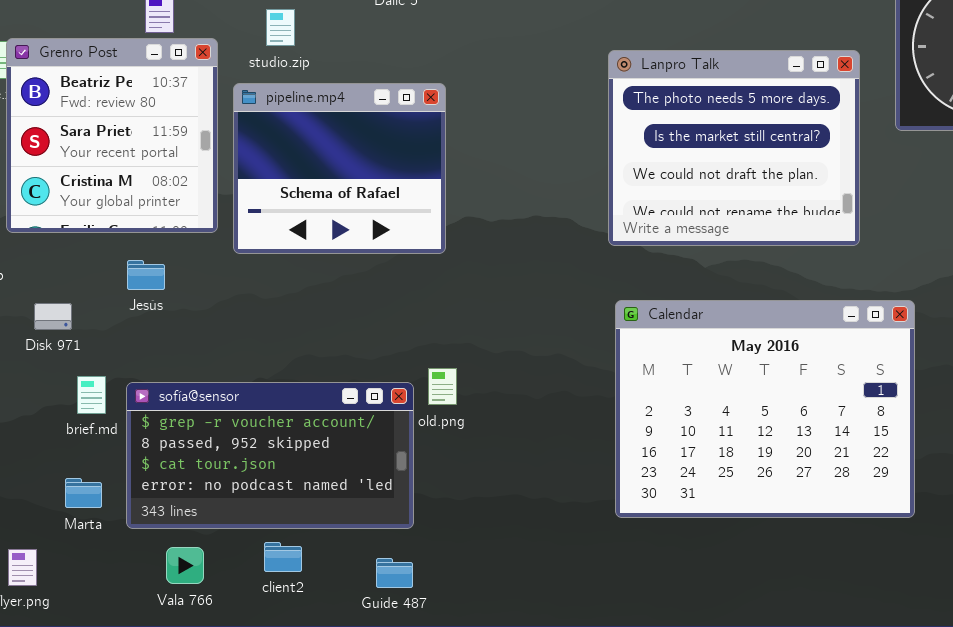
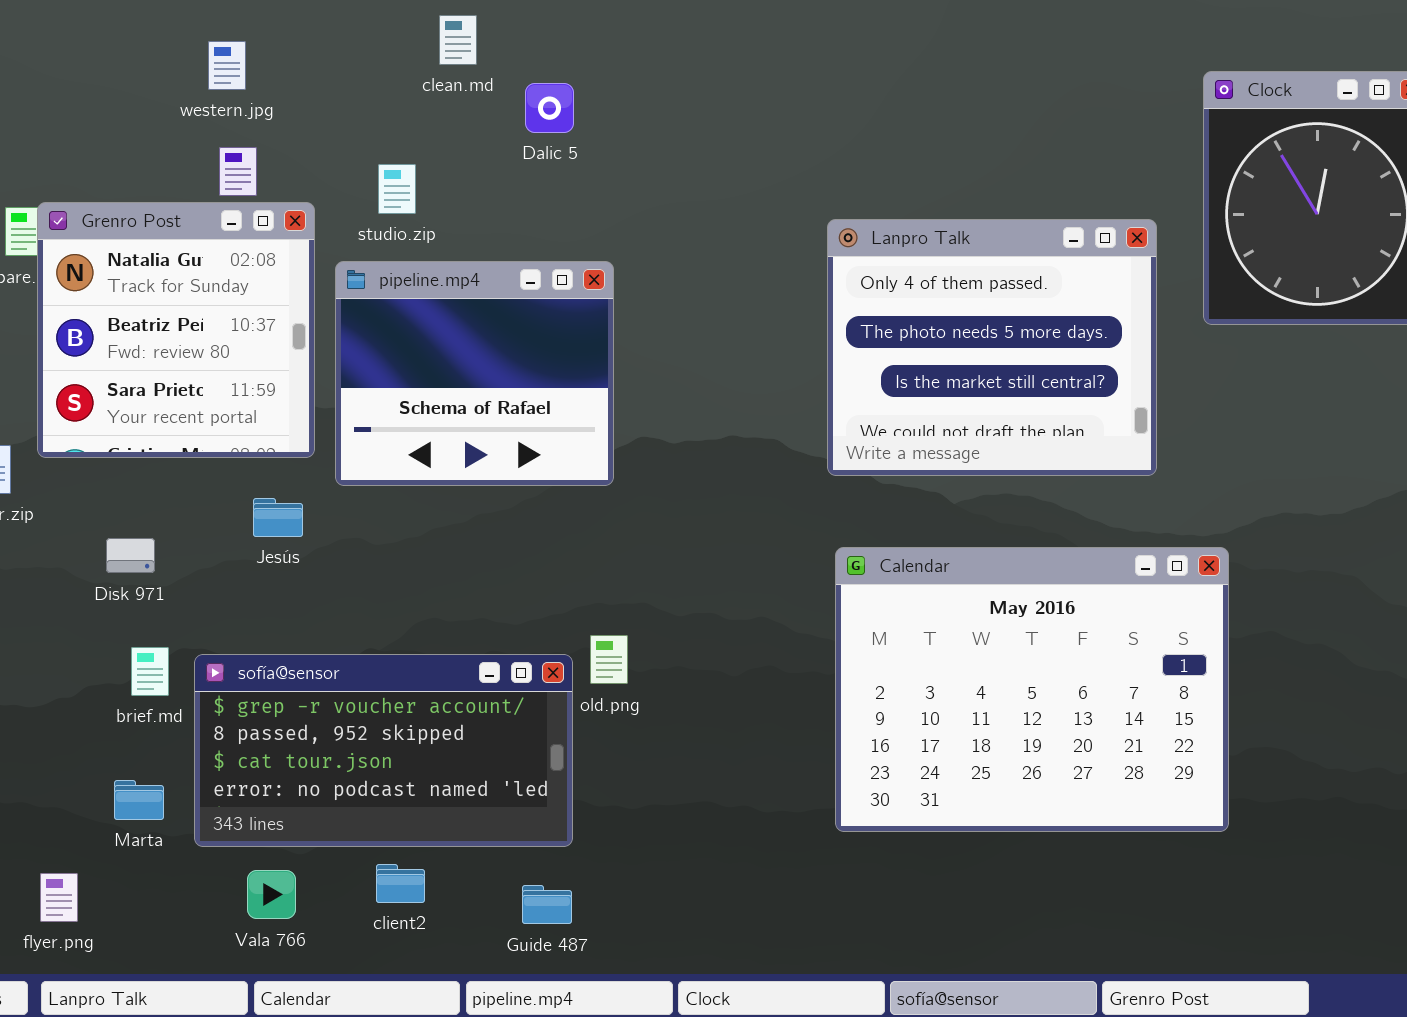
Grenro Post: [6,38,218,233] -> [37,202,315,458], scrolled up 1 row
Lanpro Talk: [608,50,860,246] -> [827,219,1157,476], scrolled up 1 row
Jesús: [127,260,165,290] -> [253,498,303,537], moved
Disk 971: [34,303,72,330] -> [106,538,155,573], moved

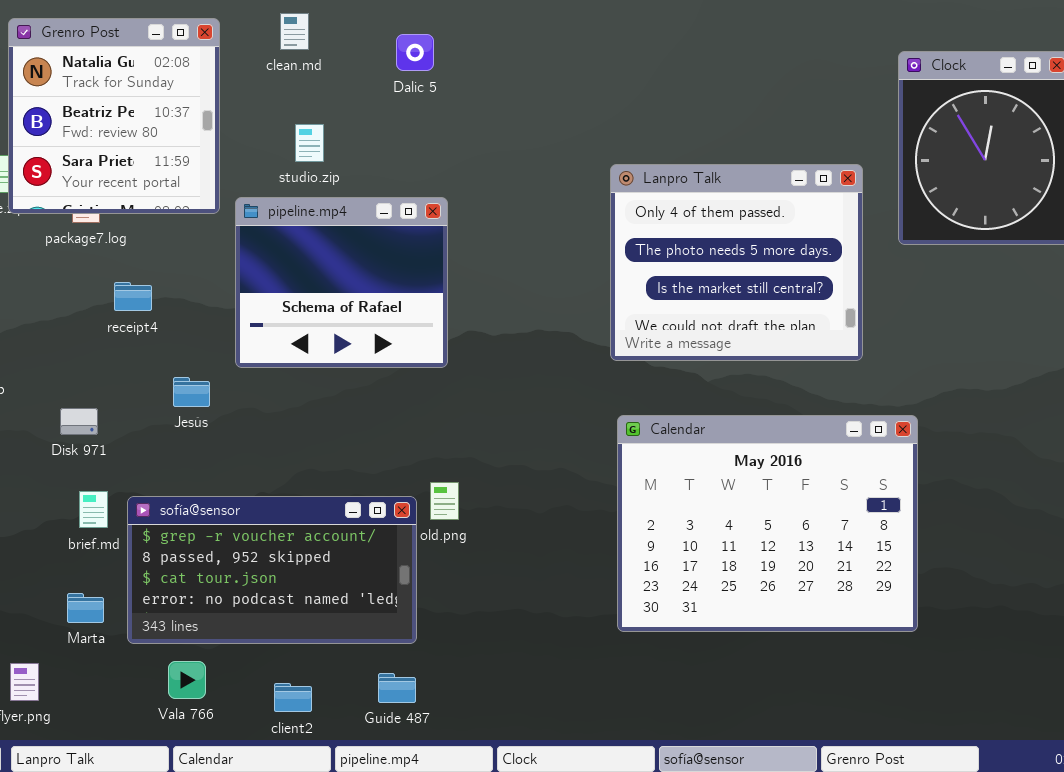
clean.md: [439,15,477,65] -> [280,13,309,50], moved
Dalic 5: [525,83,574,133] -> [396,34,434,71], moved
studio.zip: [378,164,416,214] -> [295,124,324,162], moved
Grenro Post: [37,202,315,458] -> [8,18,220,214], moved
client2: [376,864,425,903] -> [274,683,312,712], moved

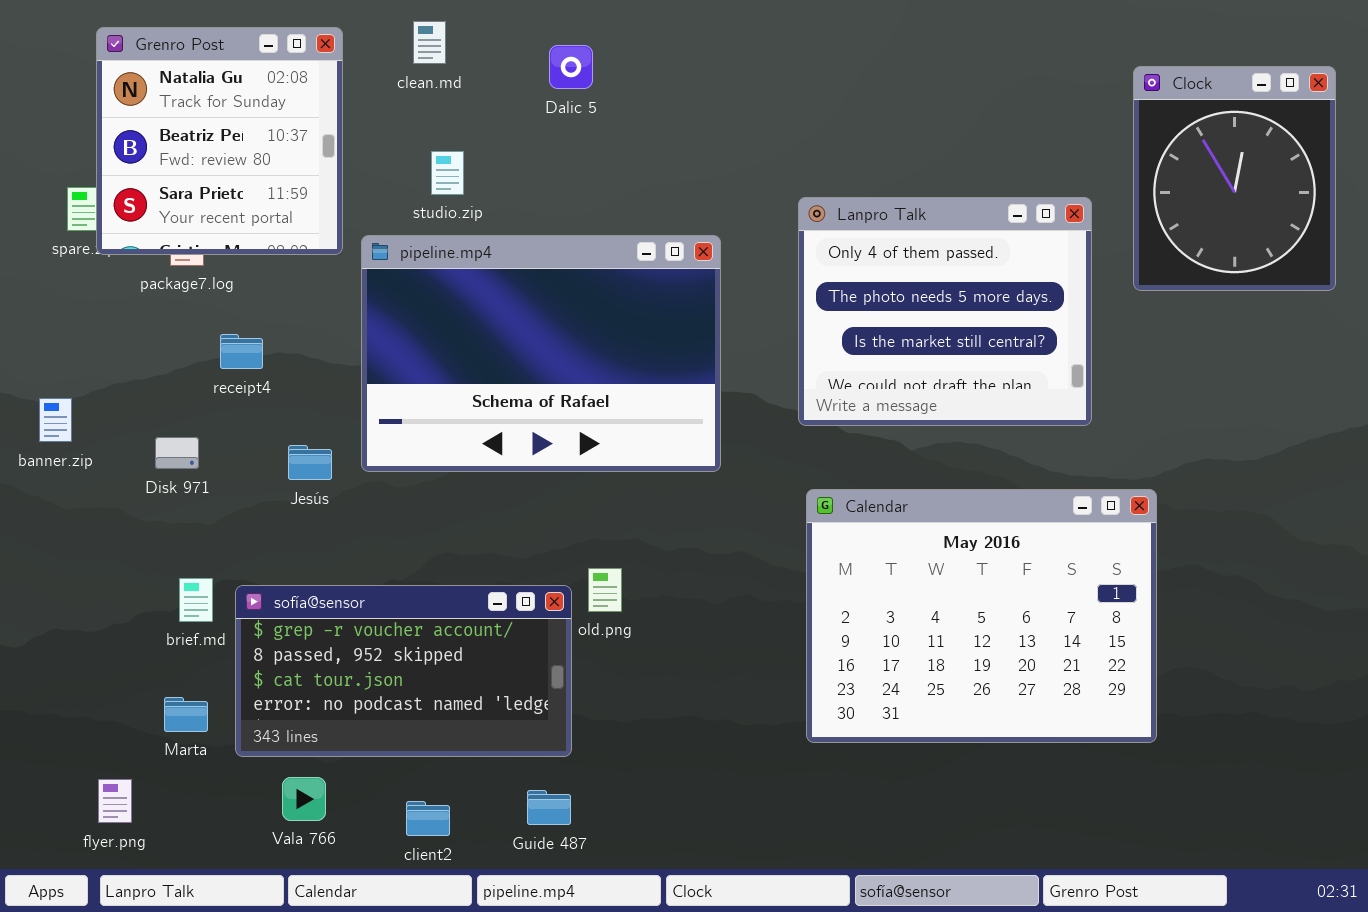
pipeline.mp4: [235,197,448,368] -> [361,235,721,472], resized
Disk 971: [60,408,98,435] -> [155,437,199,469], moved

